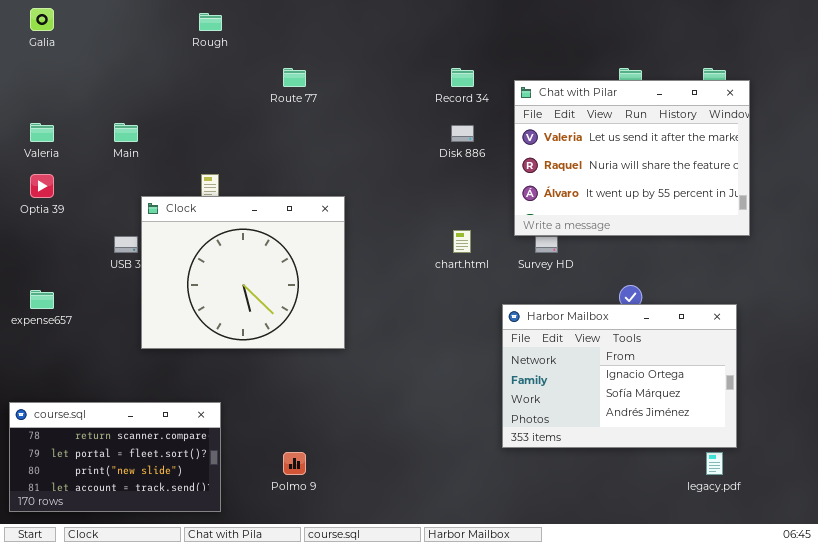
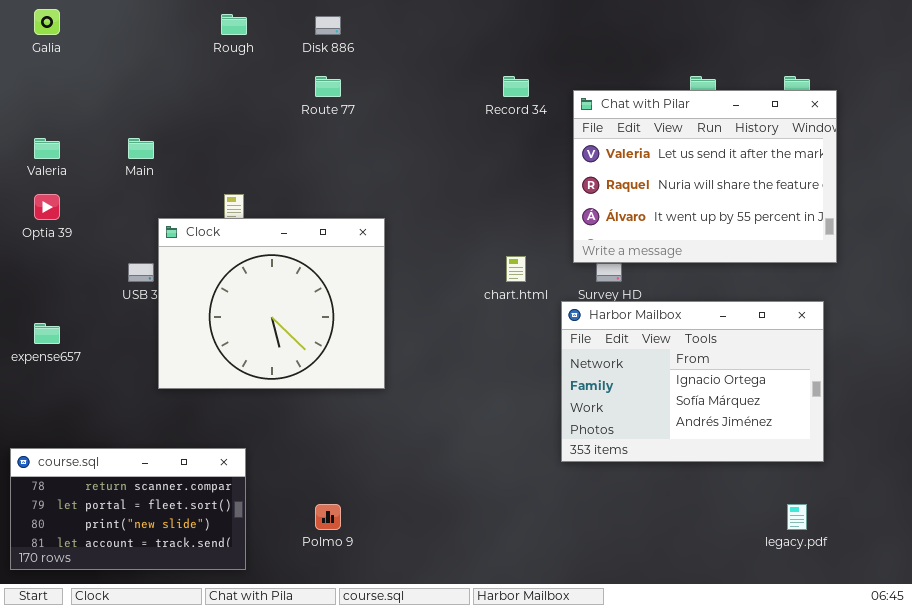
Disk 886: [451,125,474,142] -> [315,16,341,35], moved
Harbor Mailbox: [502,304,737,448] -> [561,301,824,462], moved

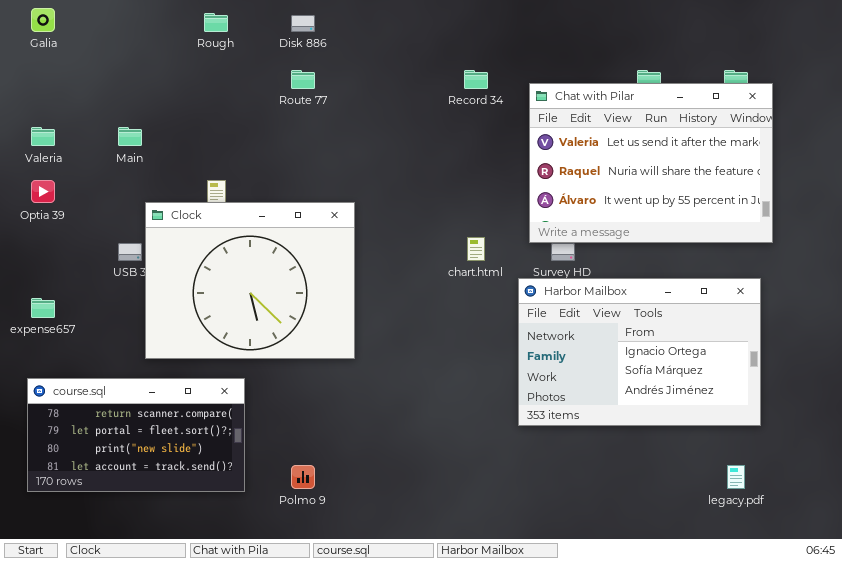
course.sql: [10,448,246,570] -> [27,378,245,492], moved

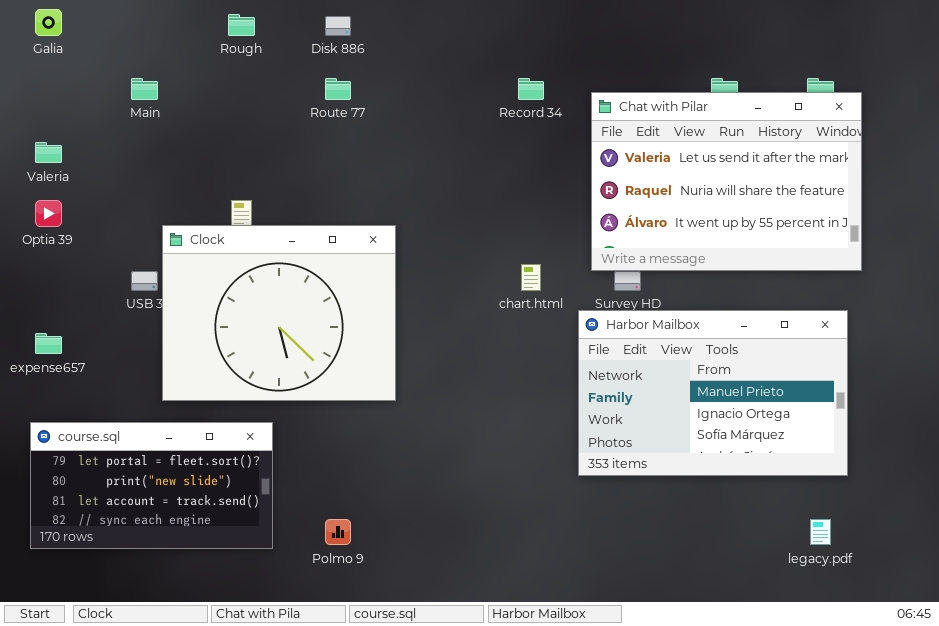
Main: [118,127,142,146] -> [131,78,158,100], moved
Harbor Mailbox: [518,278,761,426] -> [578,310,848,476], scrolled up 1 row
course.sql: [27,378,245,492] -> [30,422,273,549], scrolled down 1 row

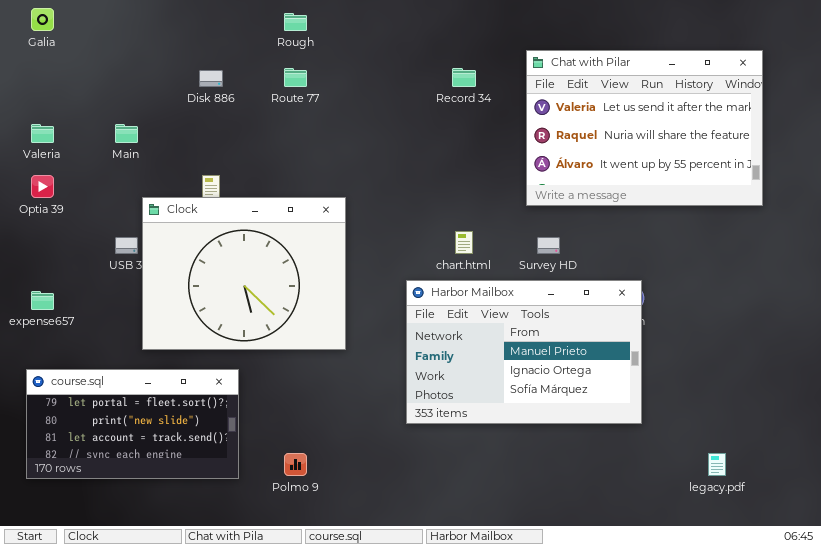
Rough: [228,14,255,36] -> [284,13,307,31], moved
Disk 886: [325,16,351,36] -> [199,70,223,87], moved
Main: [131,78,158,100] -> [115,124,138,143], moved
Chat with Pilar: [591,92,862,271] -> [526,50,763,206], moved
Harbor Mailbox: [578,310,848,476] -> [406,280,642,424], moved

